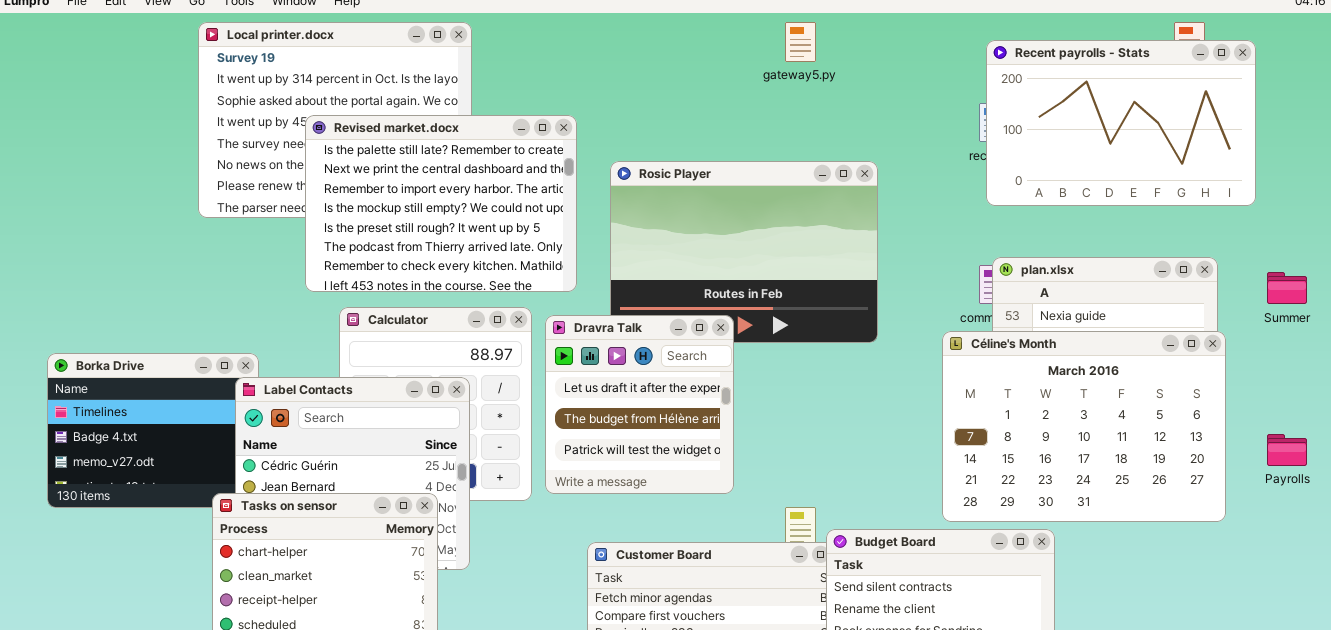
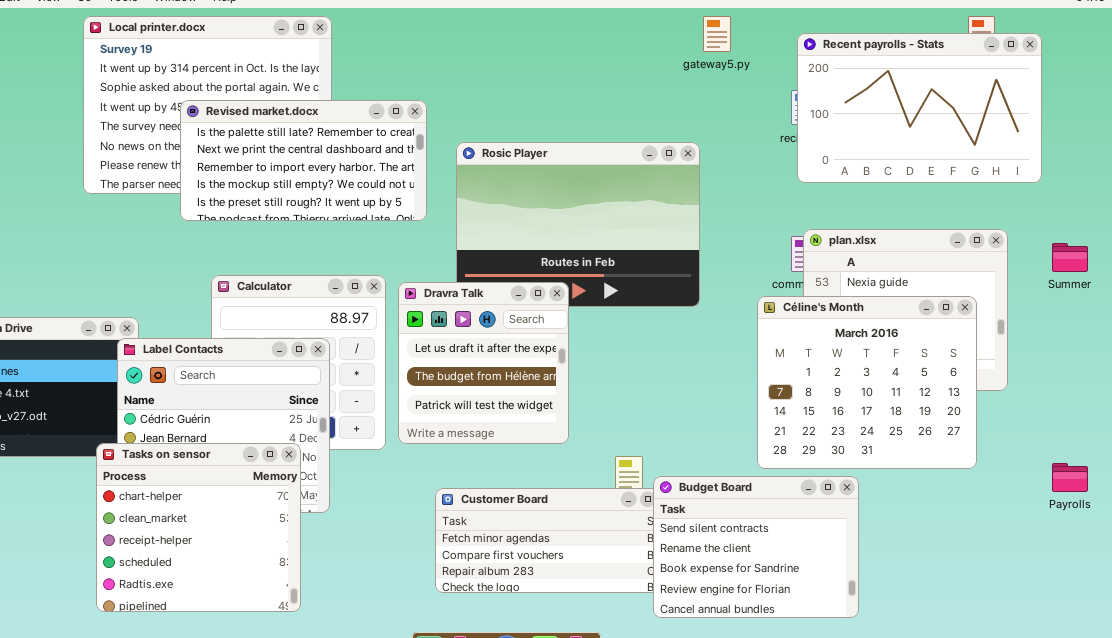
gateway5.py: [785,22,816,62] -> [703,16,731,52], moved
Revised market.docx: [305,115,577,292] -> [180,100,427,221], resized
Céline's Month: [942,331,1226,522] -> [757,296,977,469], resized
Payrolls: [1267,434,1307,466] -> [1052,463,1088,492], moved

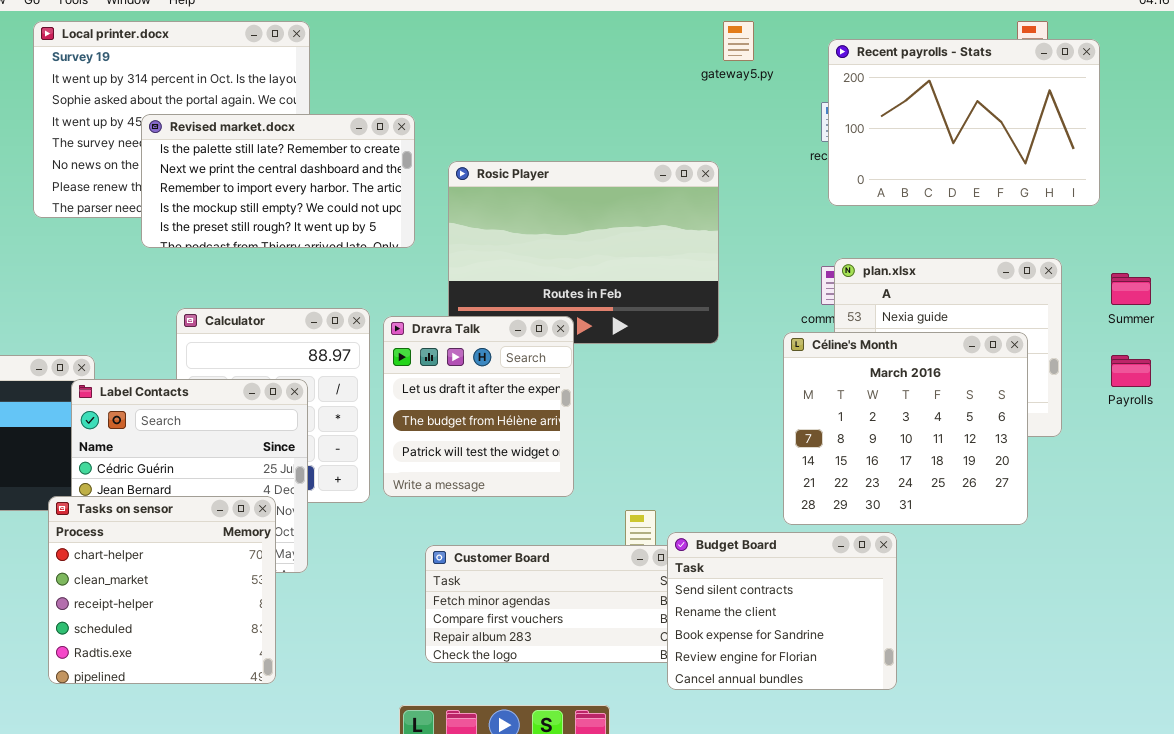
Payrolls: [1052,463,1088,492] -> [1111,355,1151,387], moved

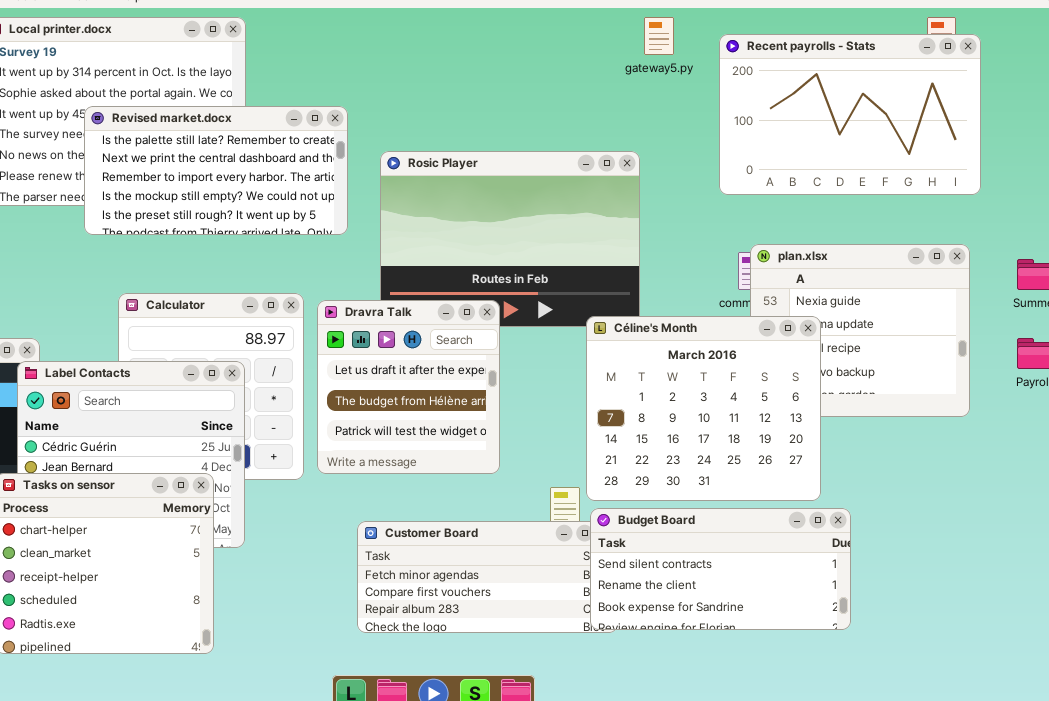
Recent payrolls - Stats: [828,39,1100,206] -> [719,34,981,195], moved
Céline's Month: [783,332,1028,525] -> [586,316,821,501], moved
Budget Board: [667,532,897,690] -> [590,508,851,630], resized

